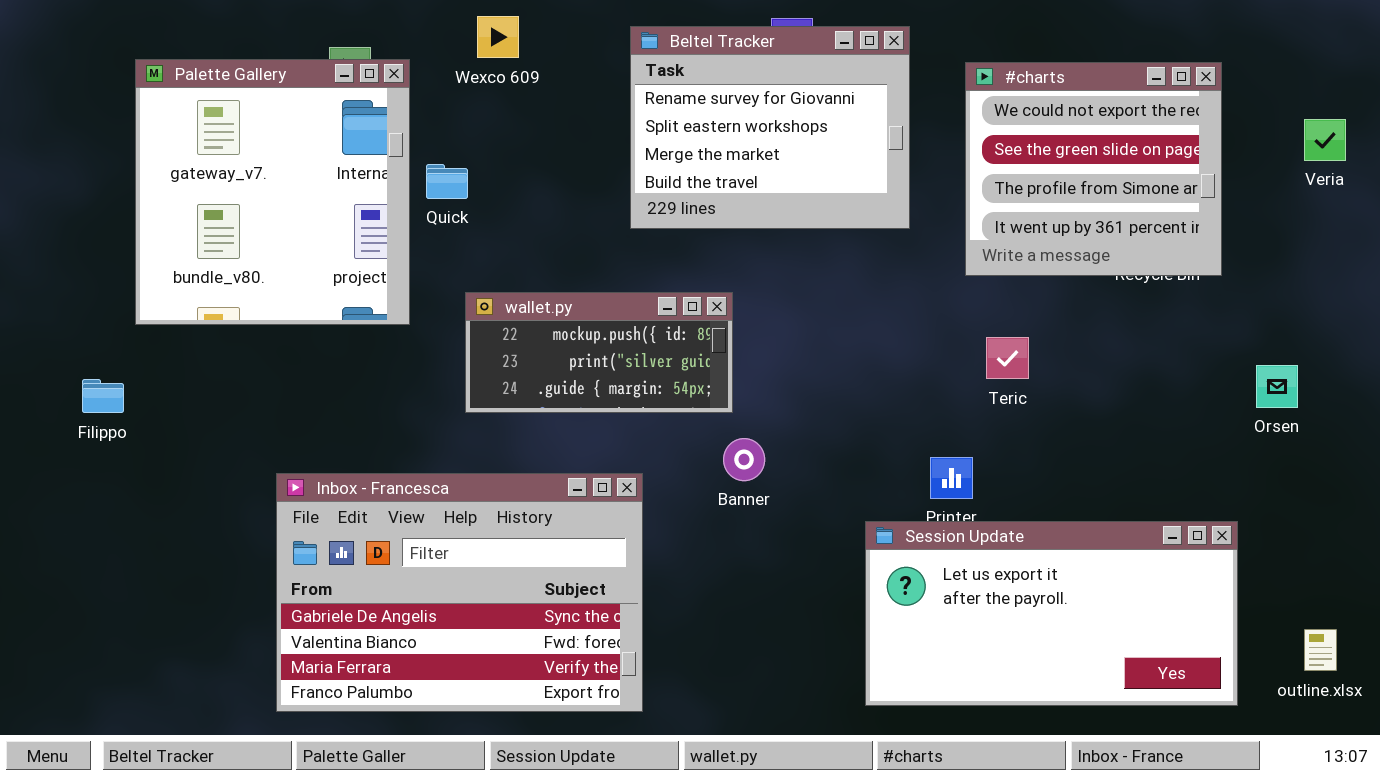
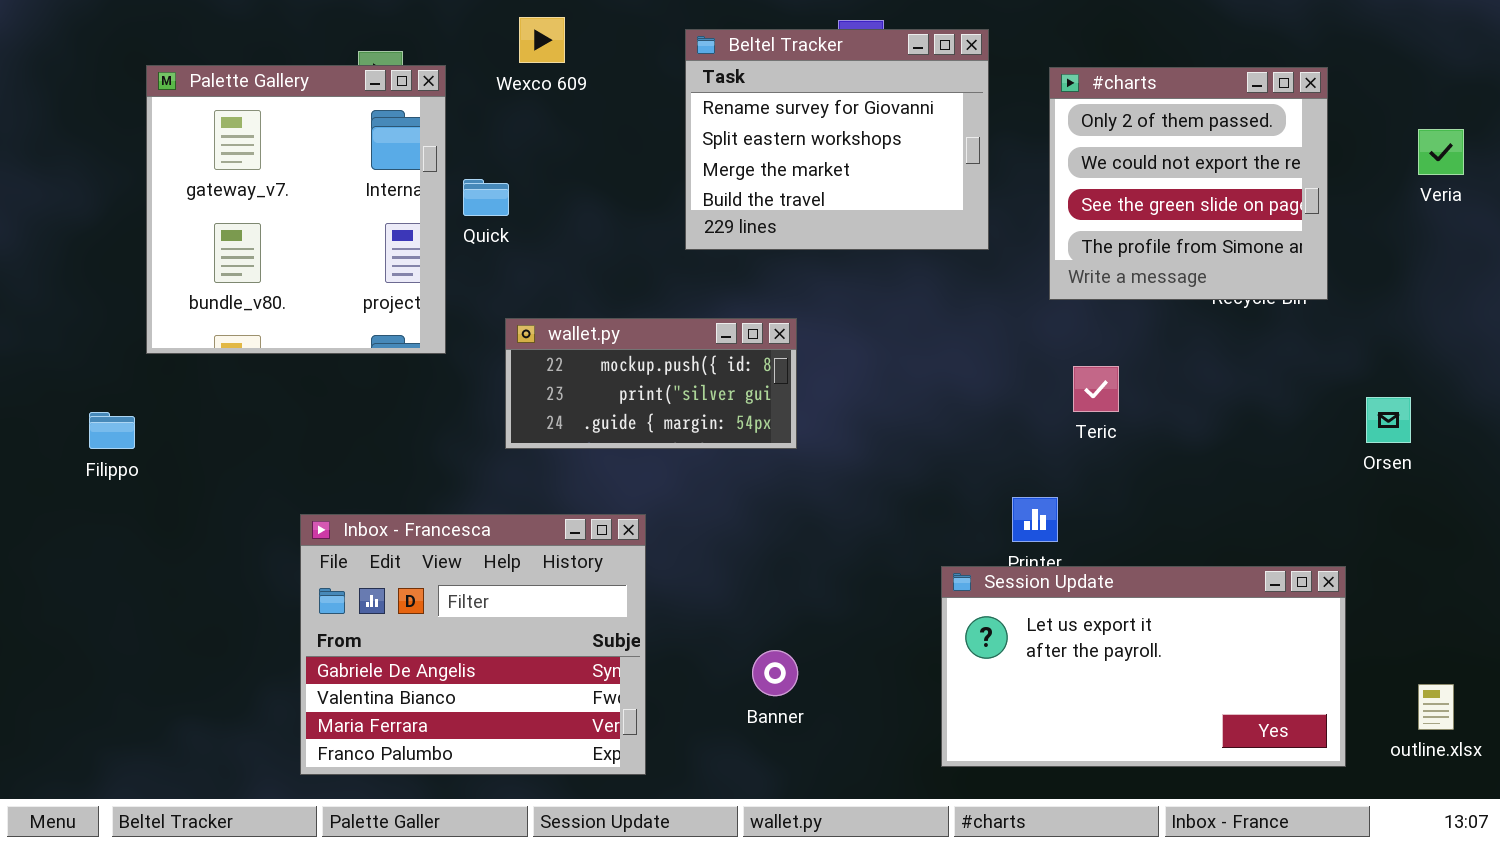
#charts: [965,62,1222,276] -> [1049,67,1328,300], scrolled up 1 row
Banner: [723,438,765,481] -> [752,650,798,696], moved
Inbox - Francesca: [276,473,643,712] -> [300,514,646,775], resized

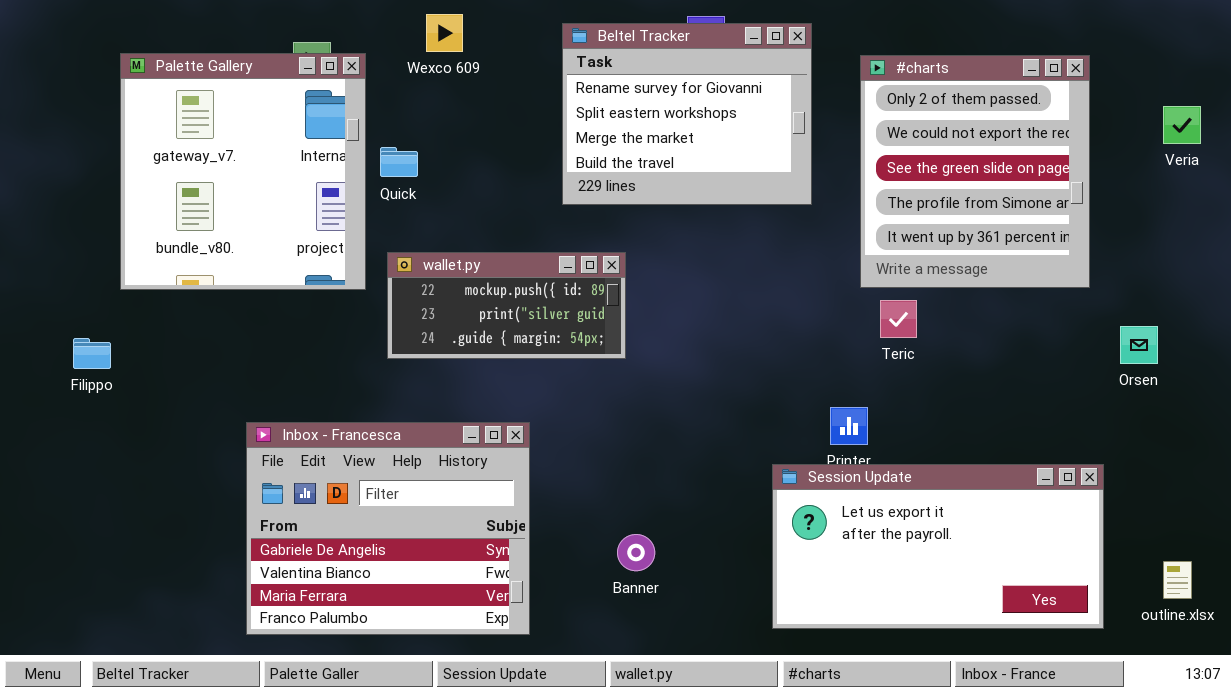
#charts: [1049,67,1328,300] -> [860,55,1090,288], resized
wallet.py: [505,318,797,449] -> [387,252,626,359], moved

